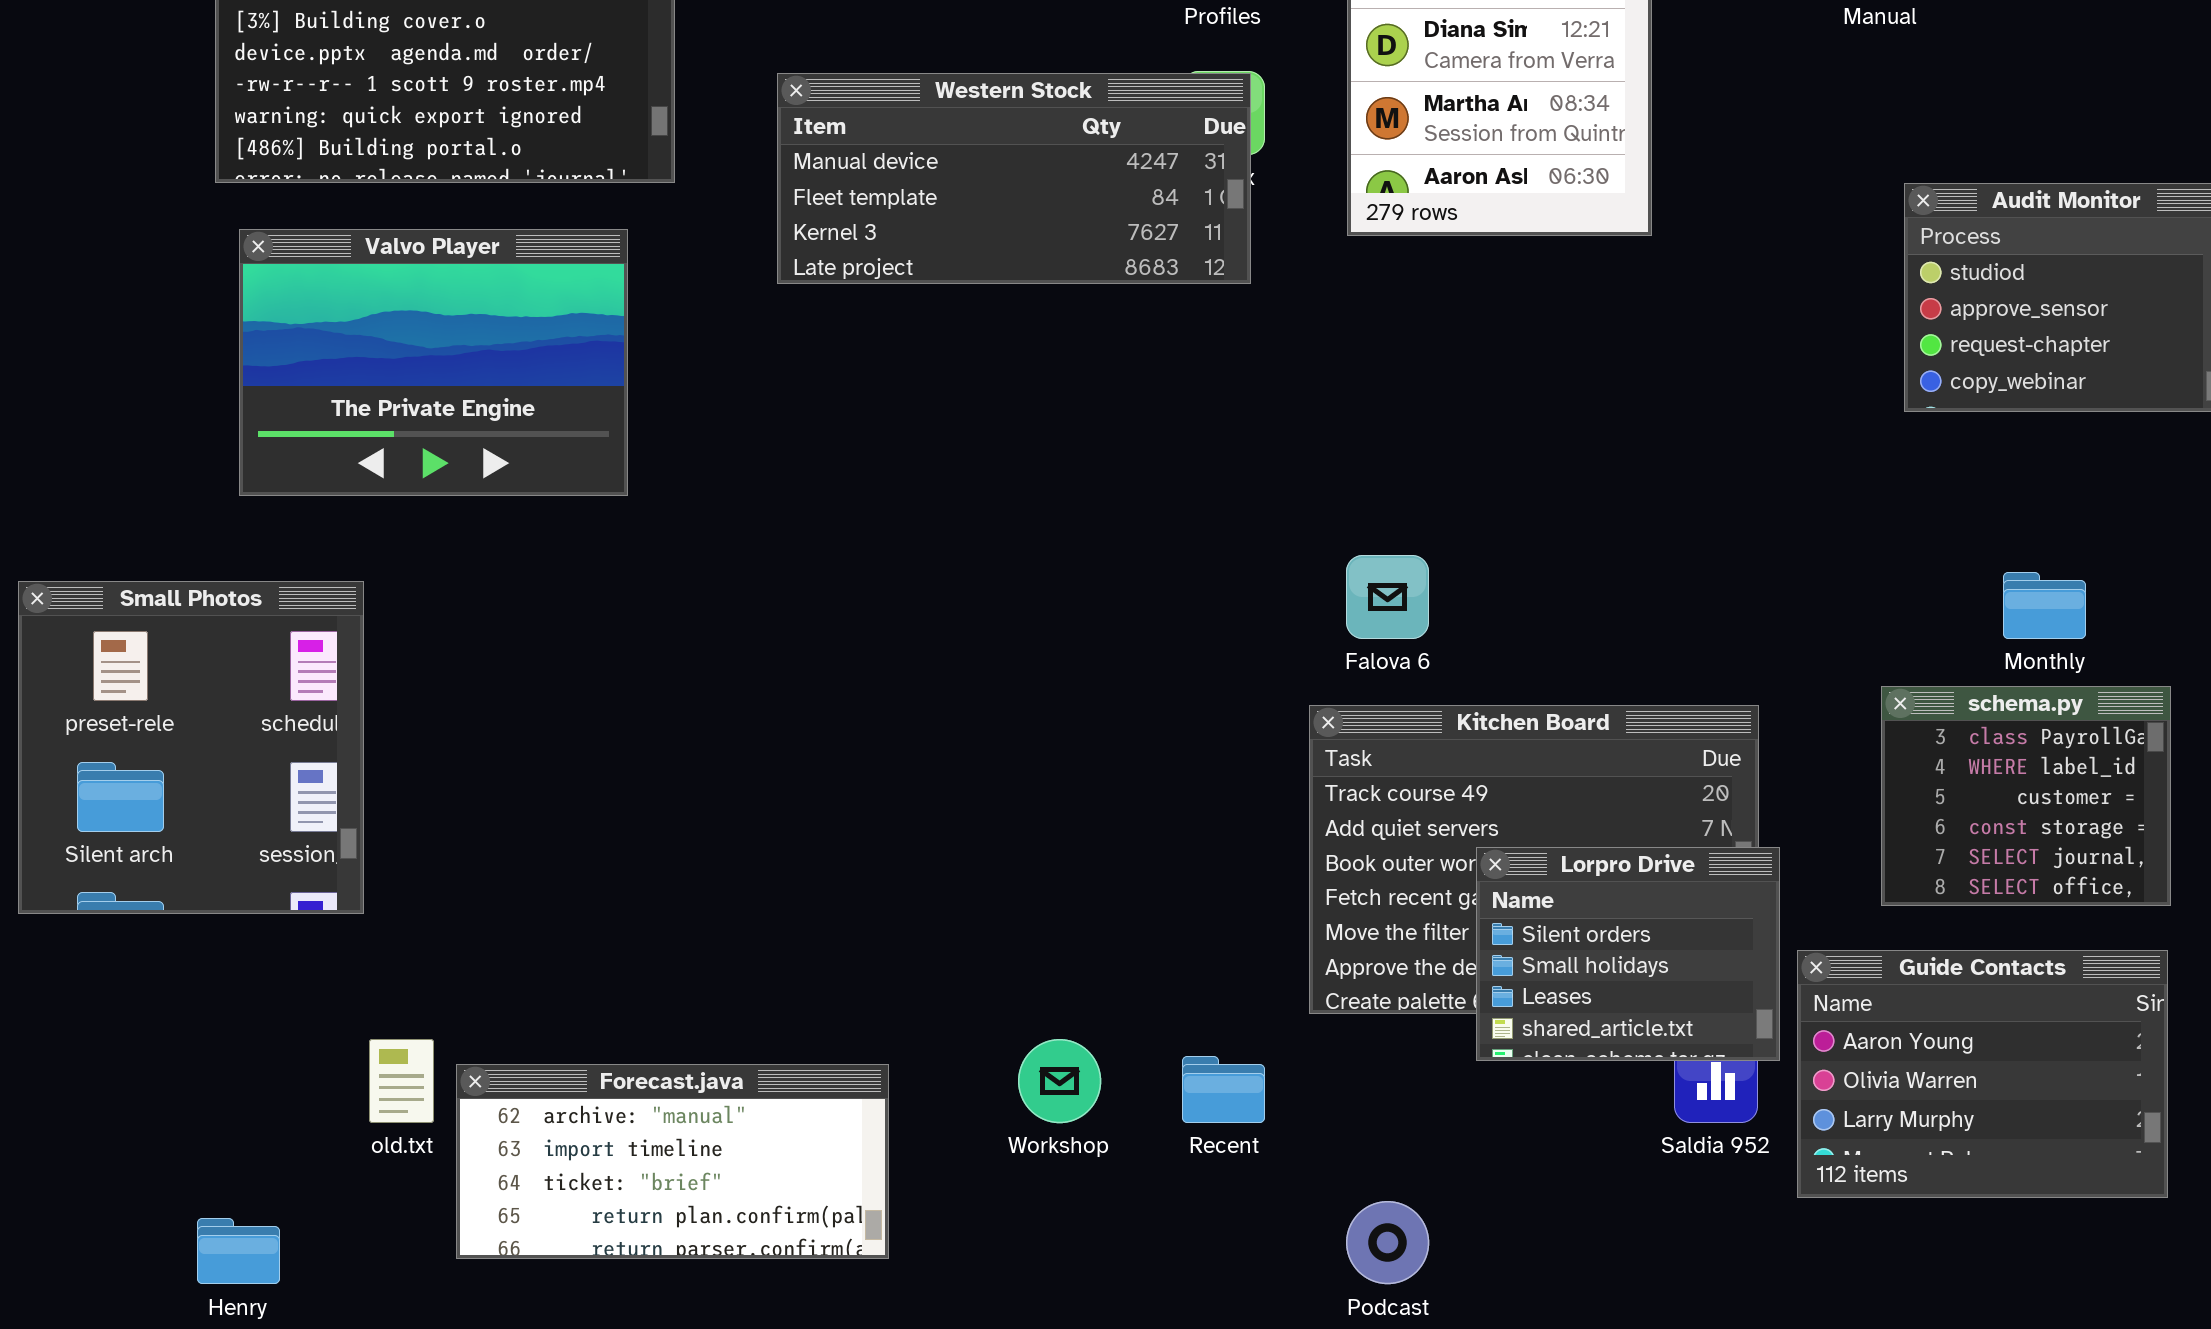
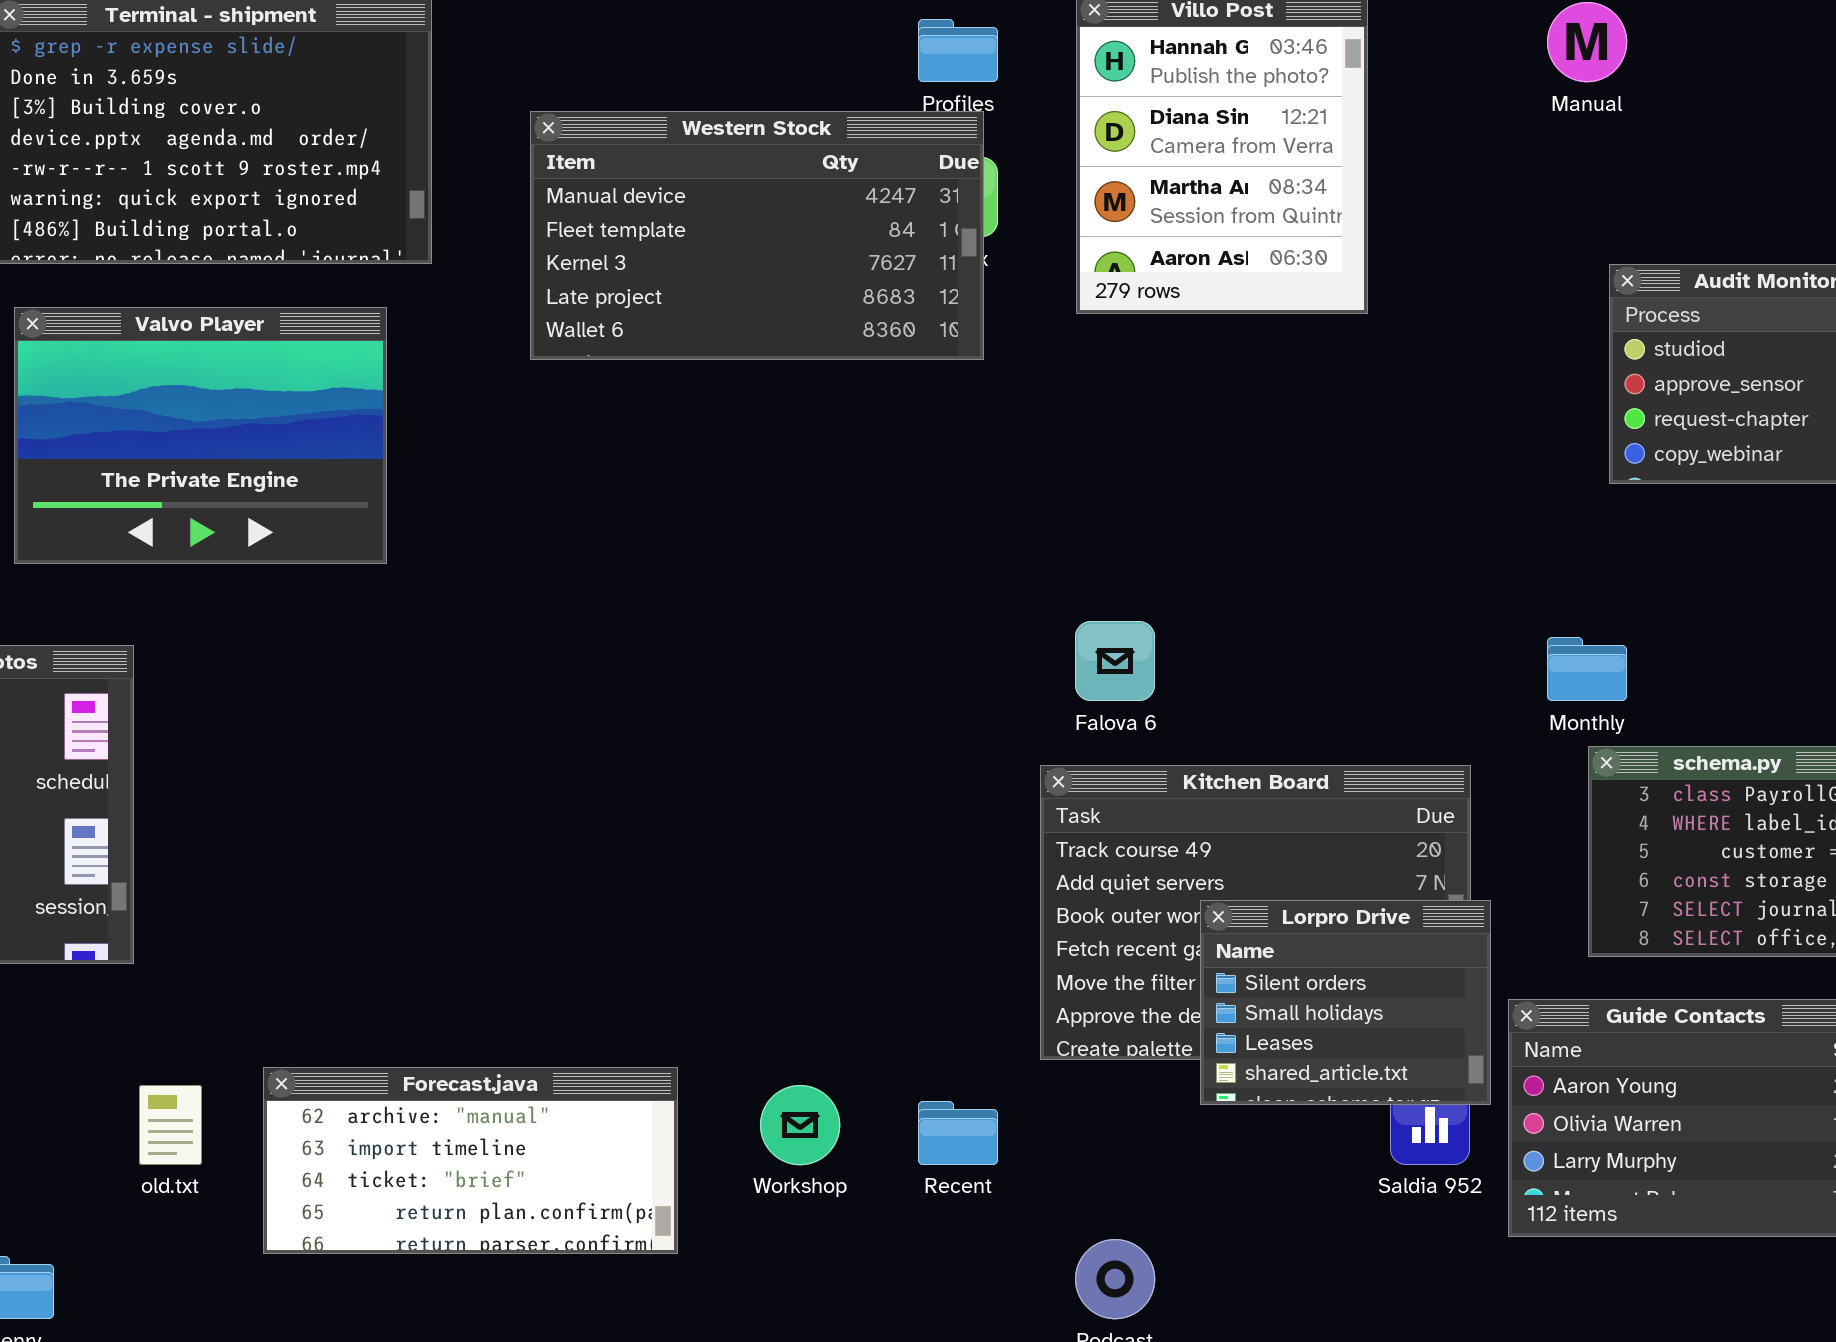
Western Stock: [777,73,1251,284] -> [530,111,984,360], resized
Monthly: [2003,572,2086,639] -> [1547,637,1627,701], moved
Forecast.java: [456,1064,889,1259] -> [263,1067,678,1254], moved

